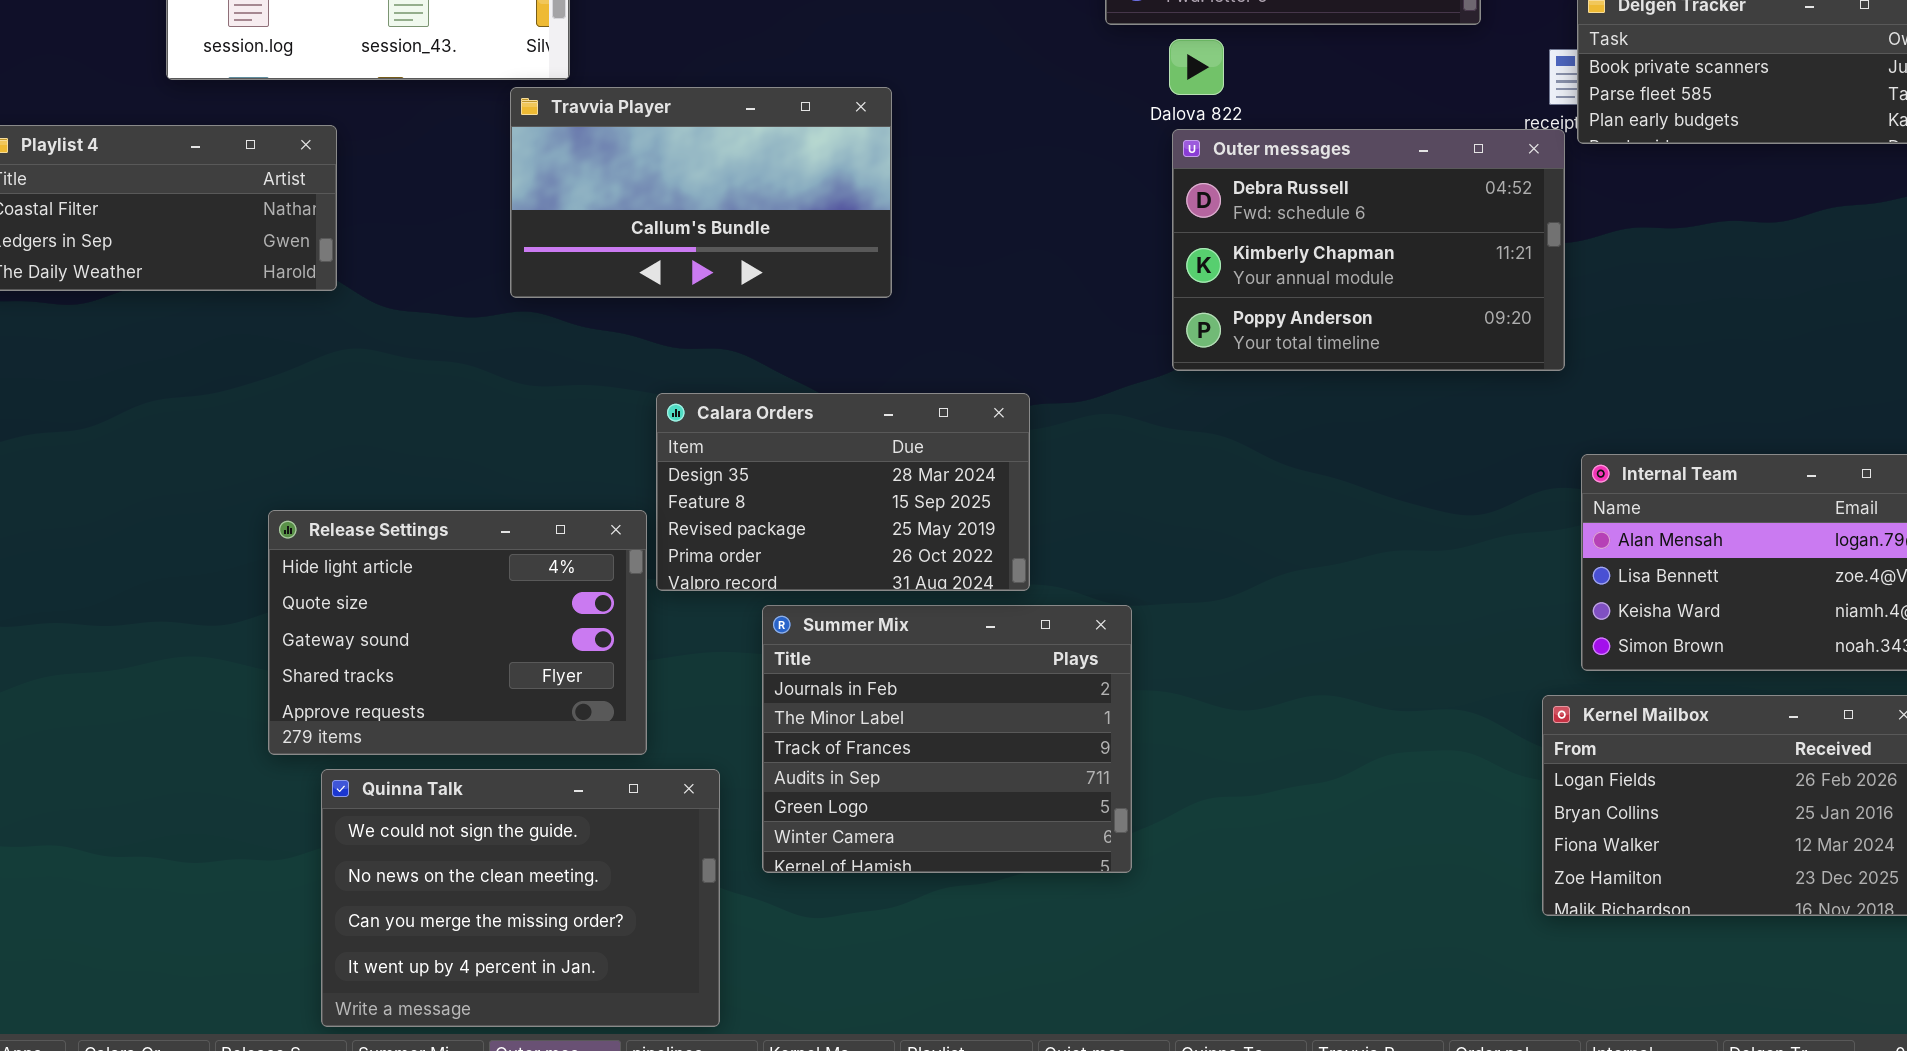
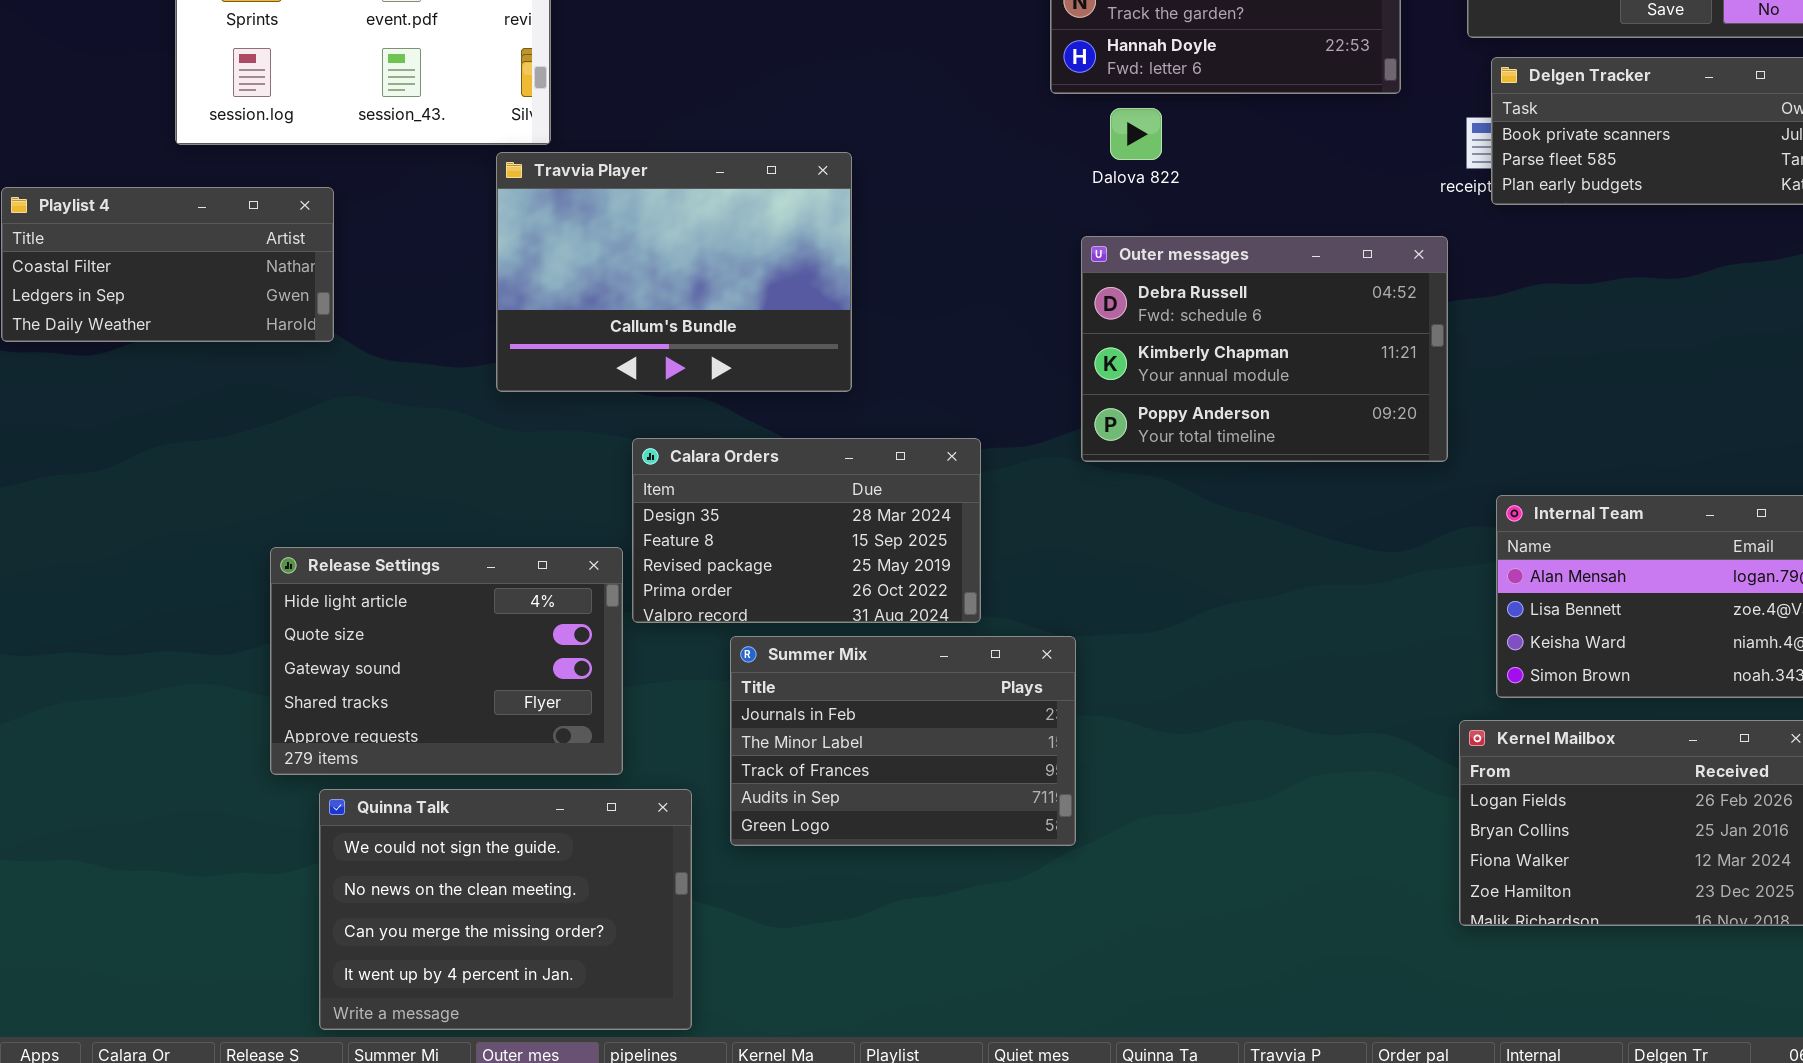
Travvia Player: [510,87,892,298] -> [496,152,852,392], resized
Outer messages: [1172,129,1565,371] -> [1081,236,1448,462], moved
Summer Mix: [762,605,1132,873] -> [730,636,1076,846], resized

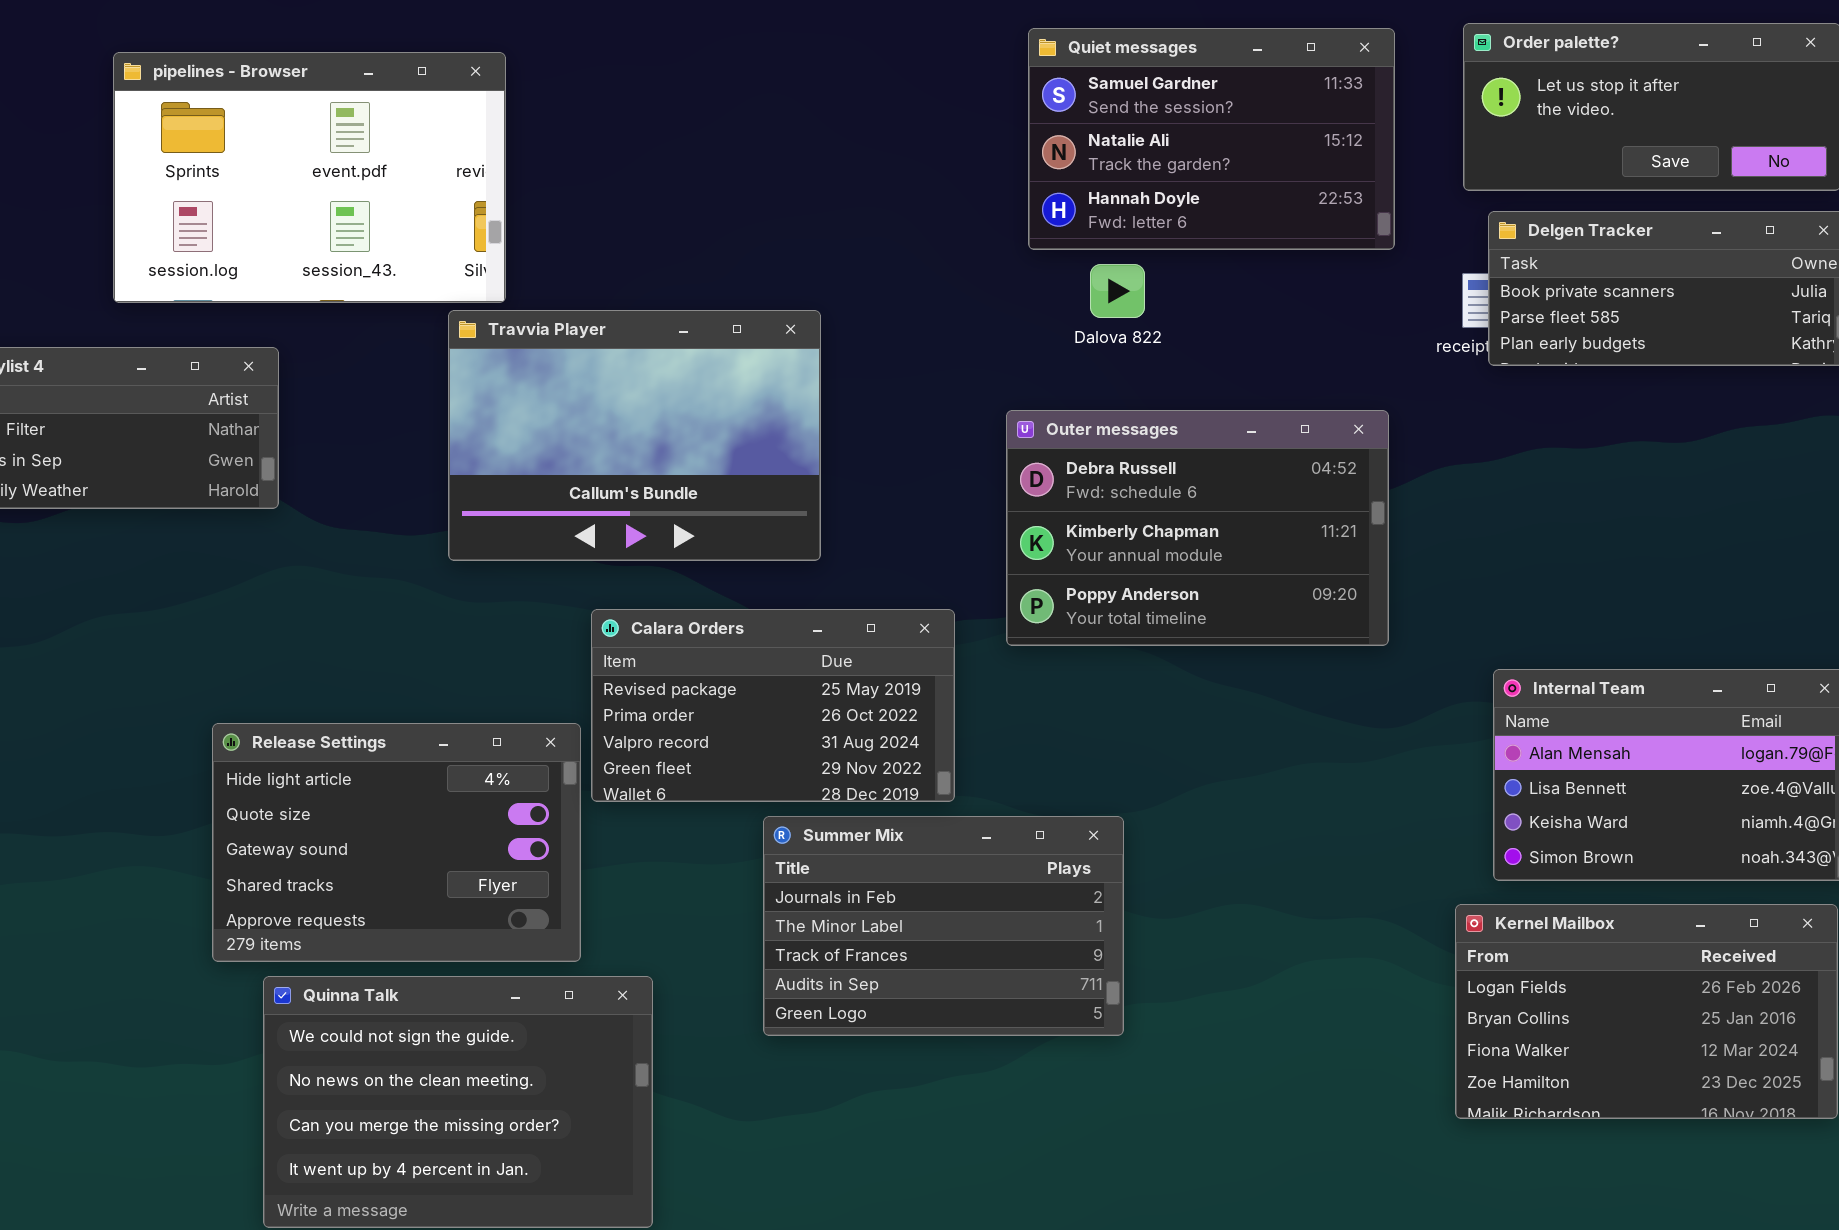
Outer messages: [1081,236,1448,462] -> [1006,410,1389,646], moved
Calara Orders: [632,438,981,623] -> [591,609,955,802], scrolled down 2 rows
Summer Mix: [730,636,1076,846] -> [763,816,1124,1036], moved

